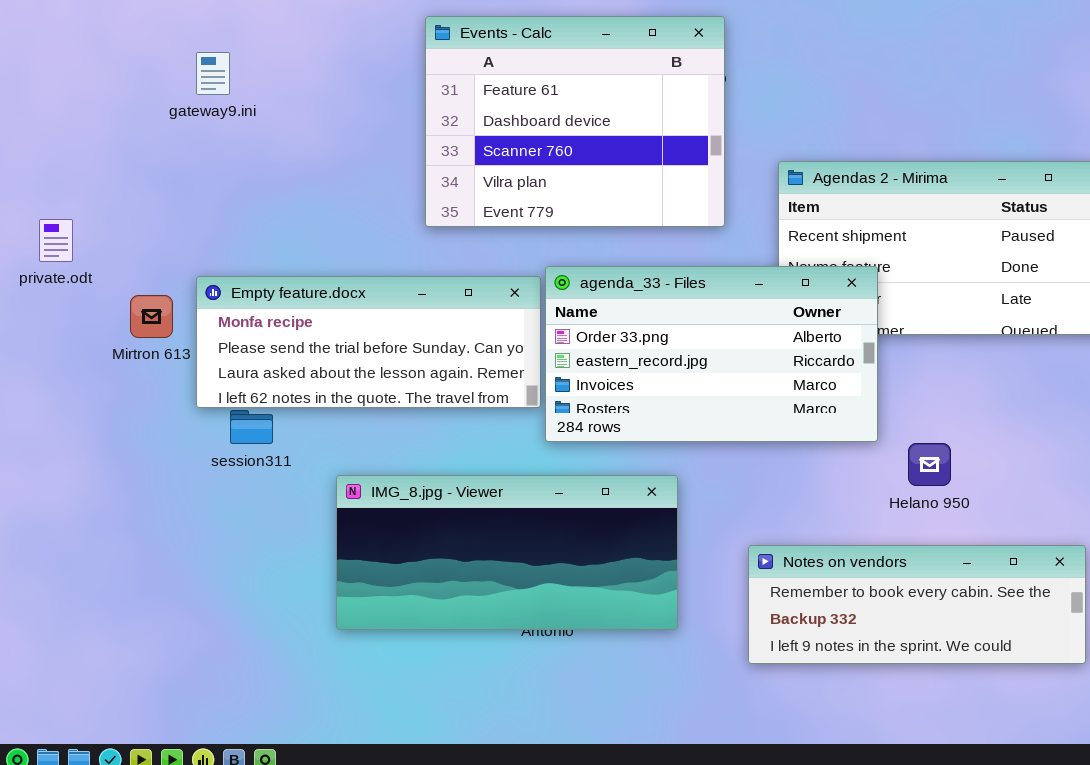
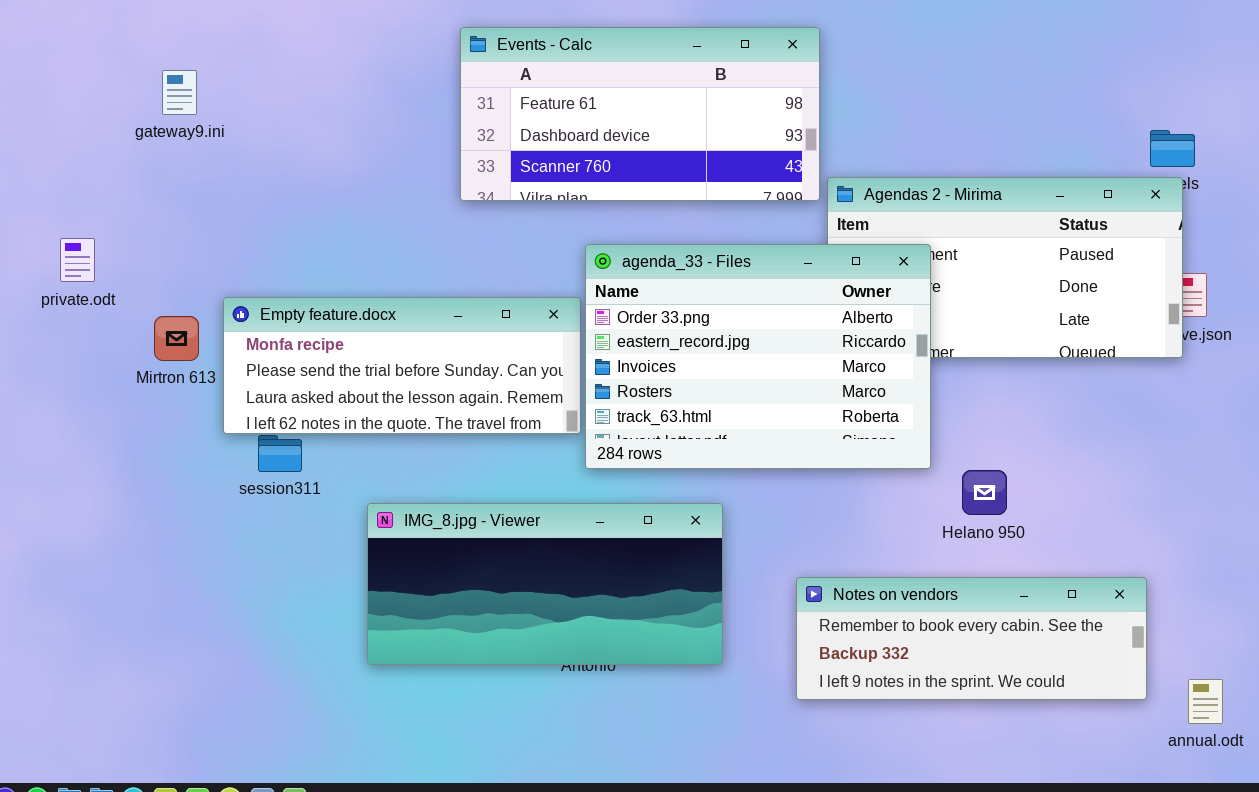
Events - Calc: [425,16,725,227] -> [460,27,820,201], resized
gateway9.ini: [196,52,230,95] -> [162,70,197,115], moved
agenda_33 - Files: [545,266,878,442] -> [585,244,931,469], resized

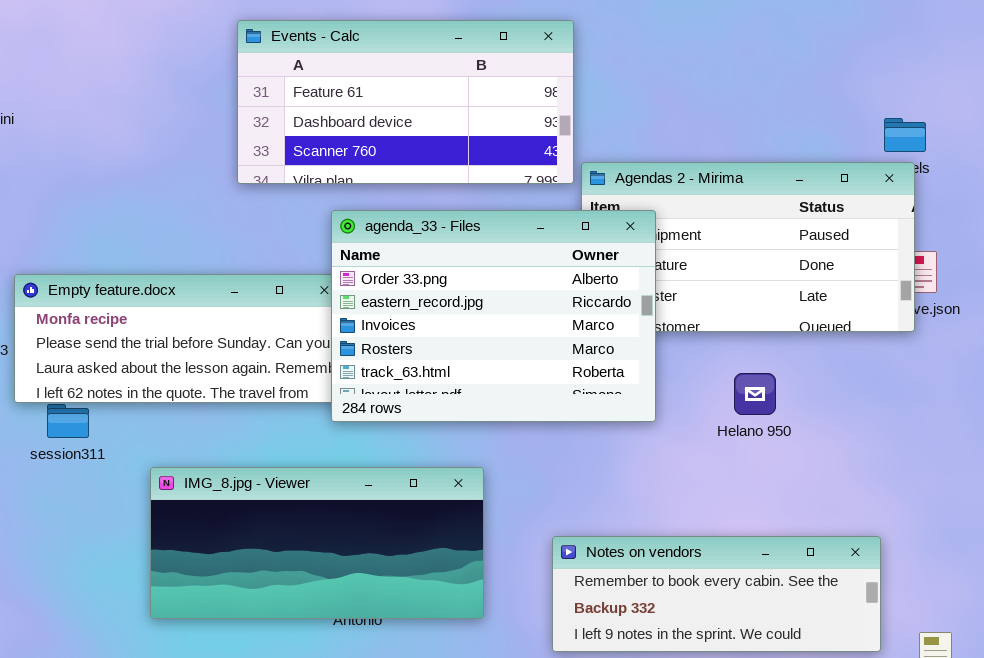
agenda_33 - Files: [585,244,931,469] -> [331,210,656,422], moved
Helano 950: [962,470,1007,515] -> [734,373,776,415], moved

